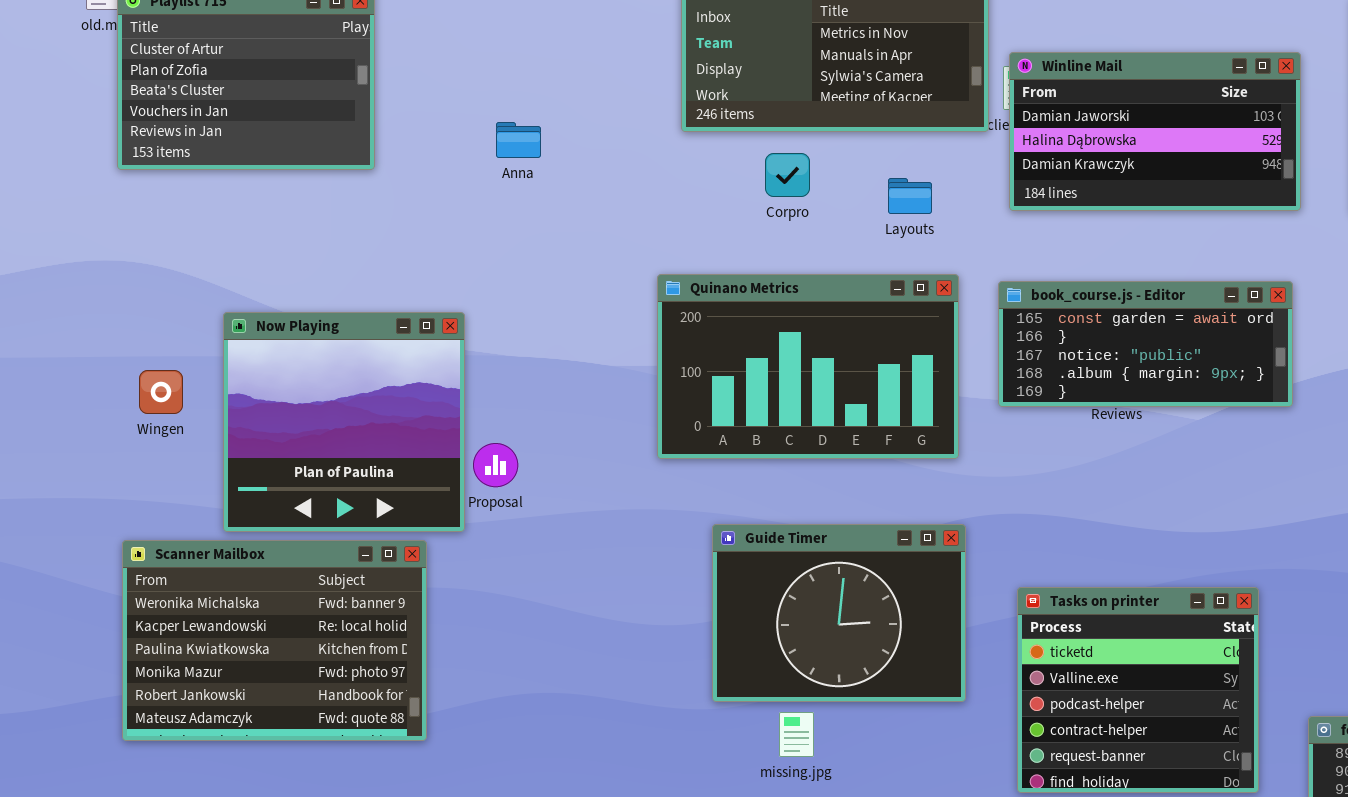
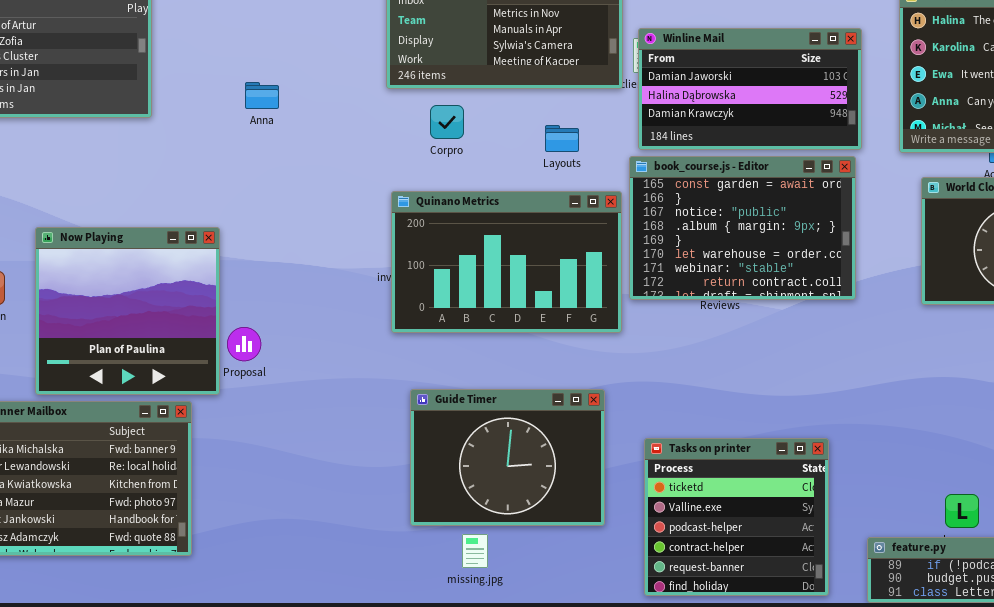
Corpro: [765,153,810,197] -> [430,105,464,139], moved
Quinano Metrics: [657,274,959,459] -> [391,191,622,333], moved
book_course.js - Editor: [998,281,1293,407] -> [629,156,856,300], resized

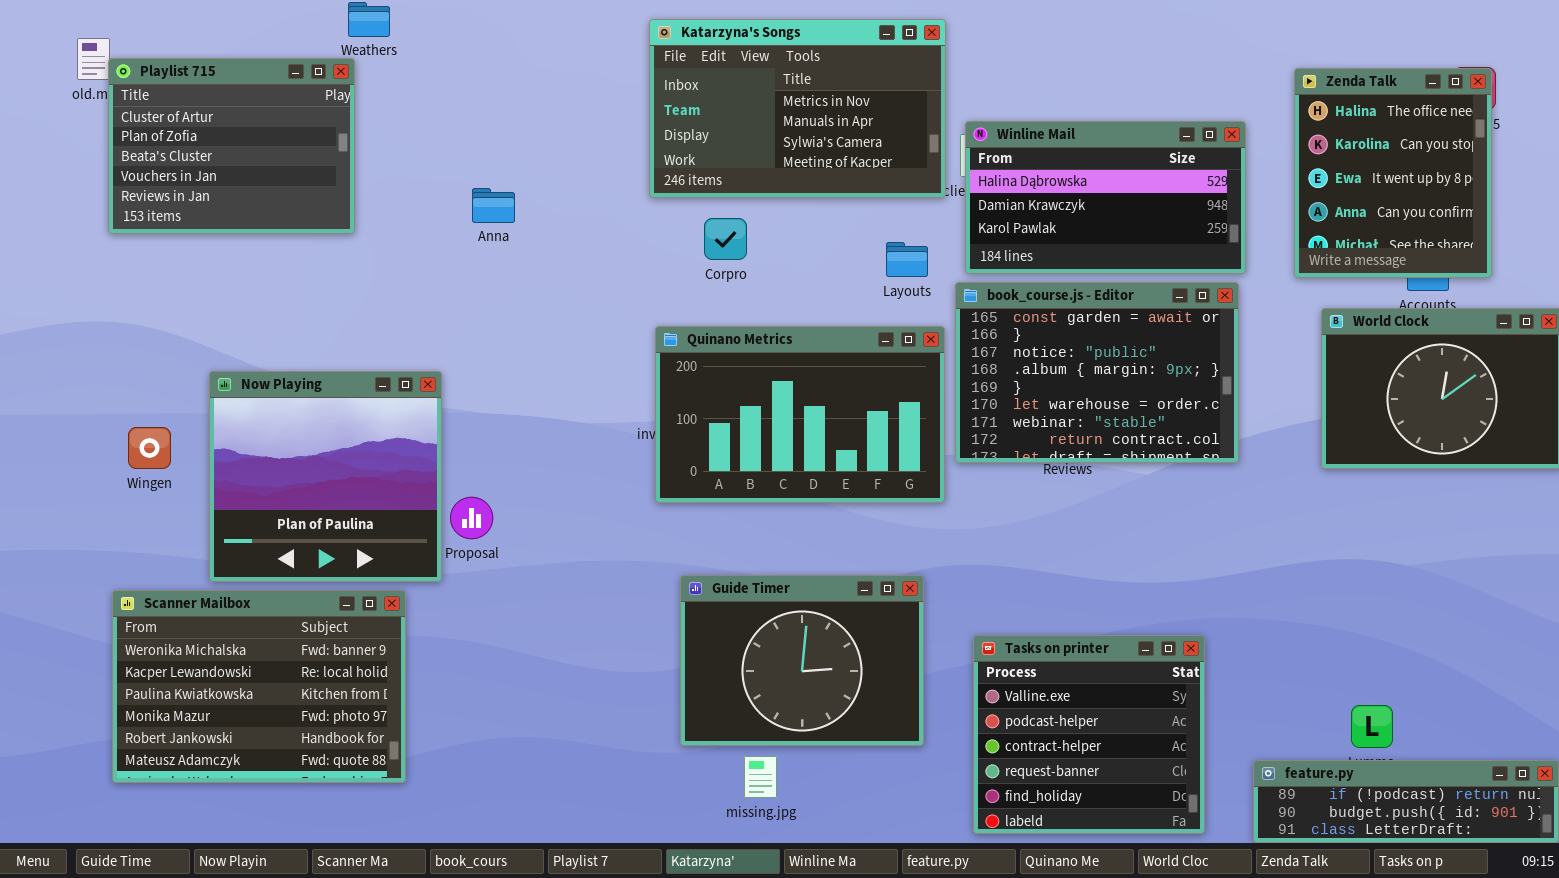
Winline Mail: [638,28,862,150] -> [965,121,1246,274], scrolled down 1 row
Layouts: [545,125,579,152] -> [886,242,928,277], moved
Tasks on printer: [644,438,829,596] -> [973,635,1205,834], scrolled down 1 row

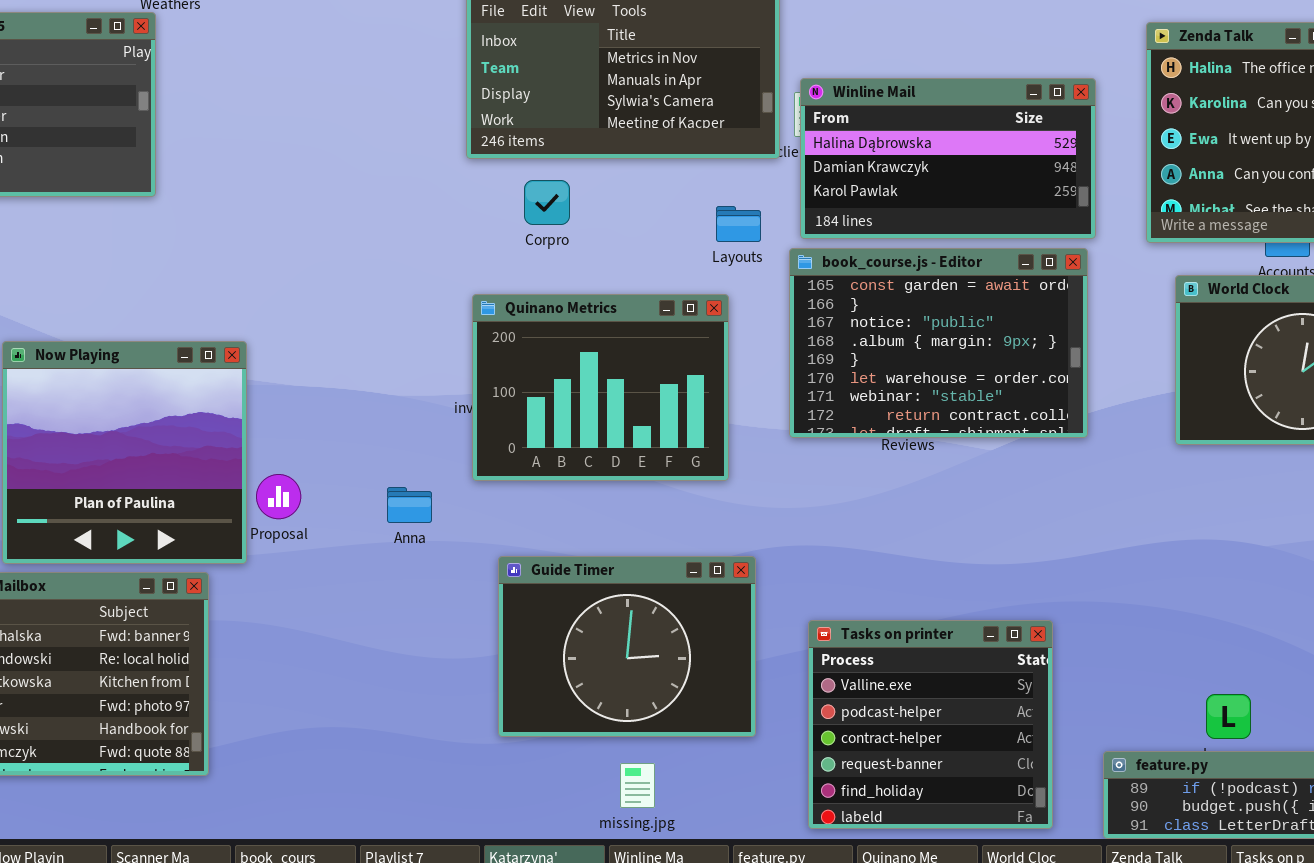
Anna: [472,188,515,223] -> [387,487,432,523], moved
Quinano Metrics: [655,326,945,503] -> [472,294,729,481], resized
missing.jpg: [744,756,777,798] -> [620,763,655,808], moved

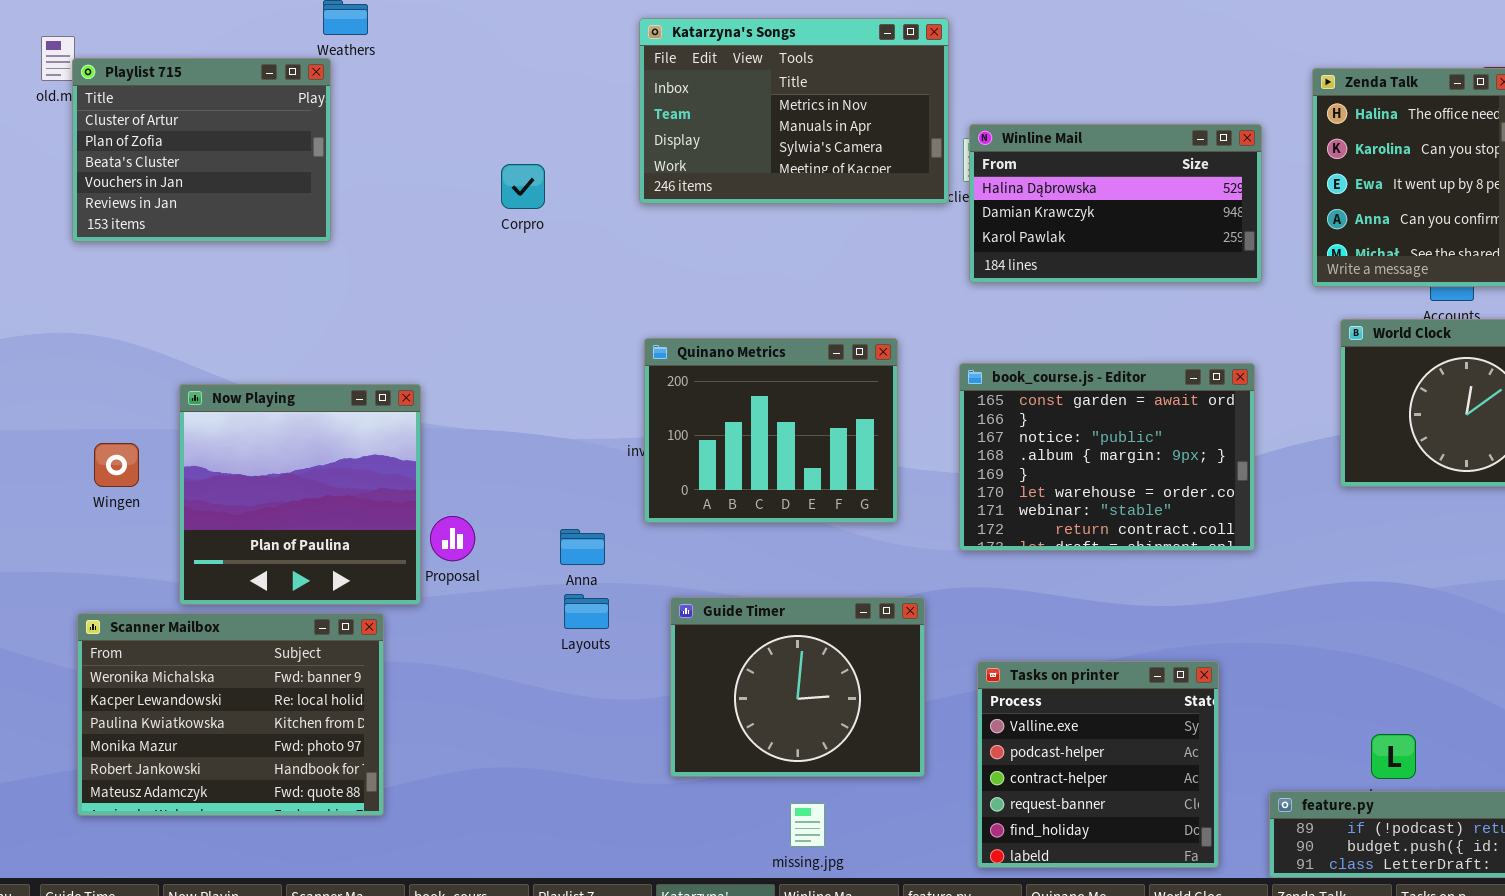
Corpro: [524,180,570,225] -> [501,164,545,209], moved
Layouts: [716,206,761,242] -> [564,594,609,629], moved
book_course.js - Editor: [789,248,1088,438] -> [959,363,1255,551], moved

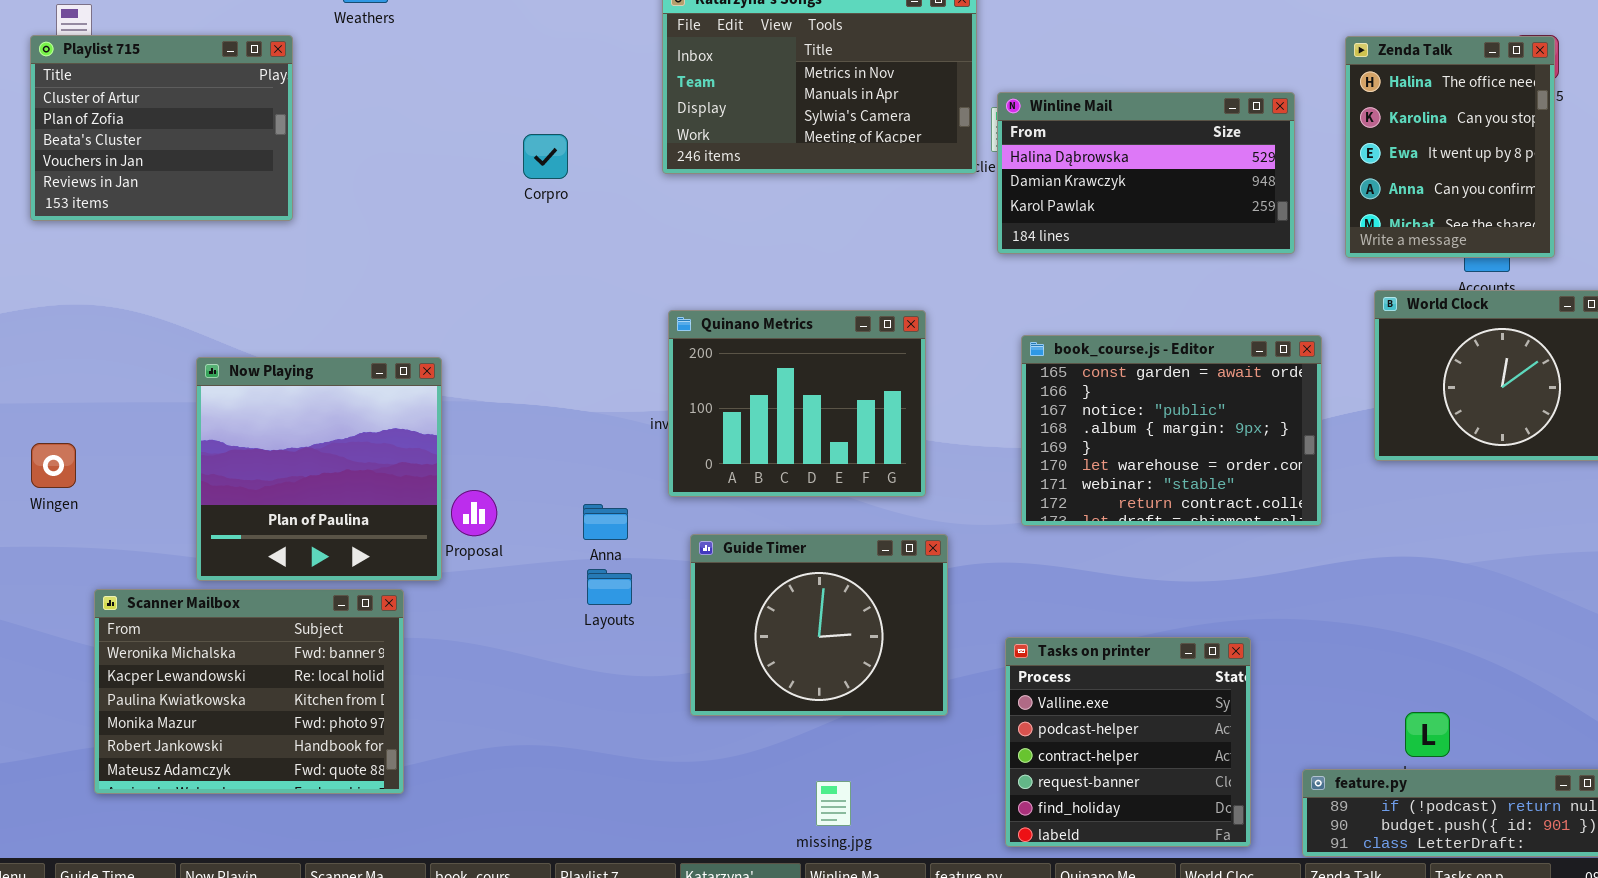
Playlist 715: [72,58,331,242] -> [30,35,293,221], moved
book_course.js - Editor: [959,363,1255,551] -> [1021,335,1322,526], moved
Wingen: [94,443,139,487] -> [31,443,76,488], moved
Guide Timer: [670,597,925,777] -> [690,534,948,716], moved

